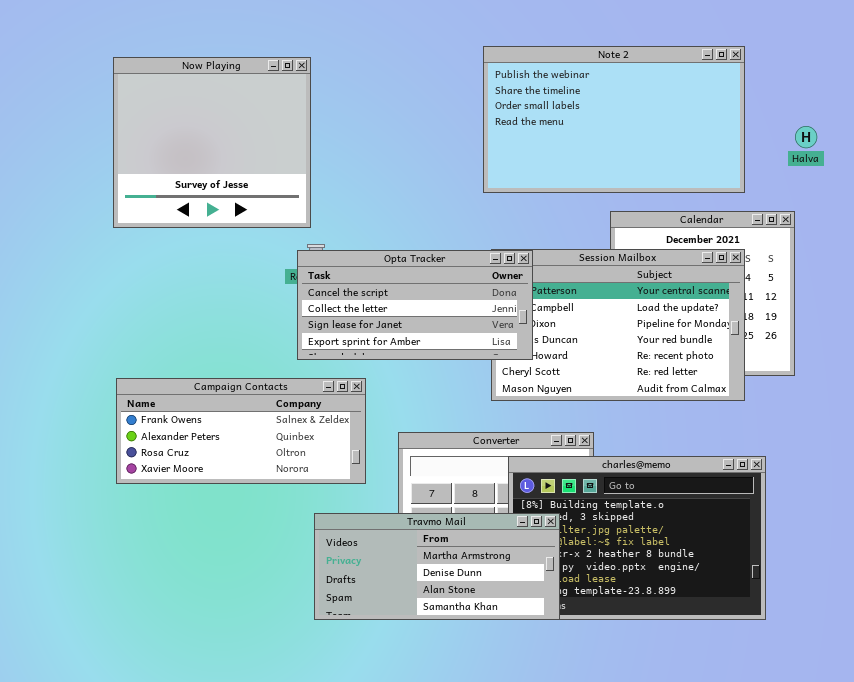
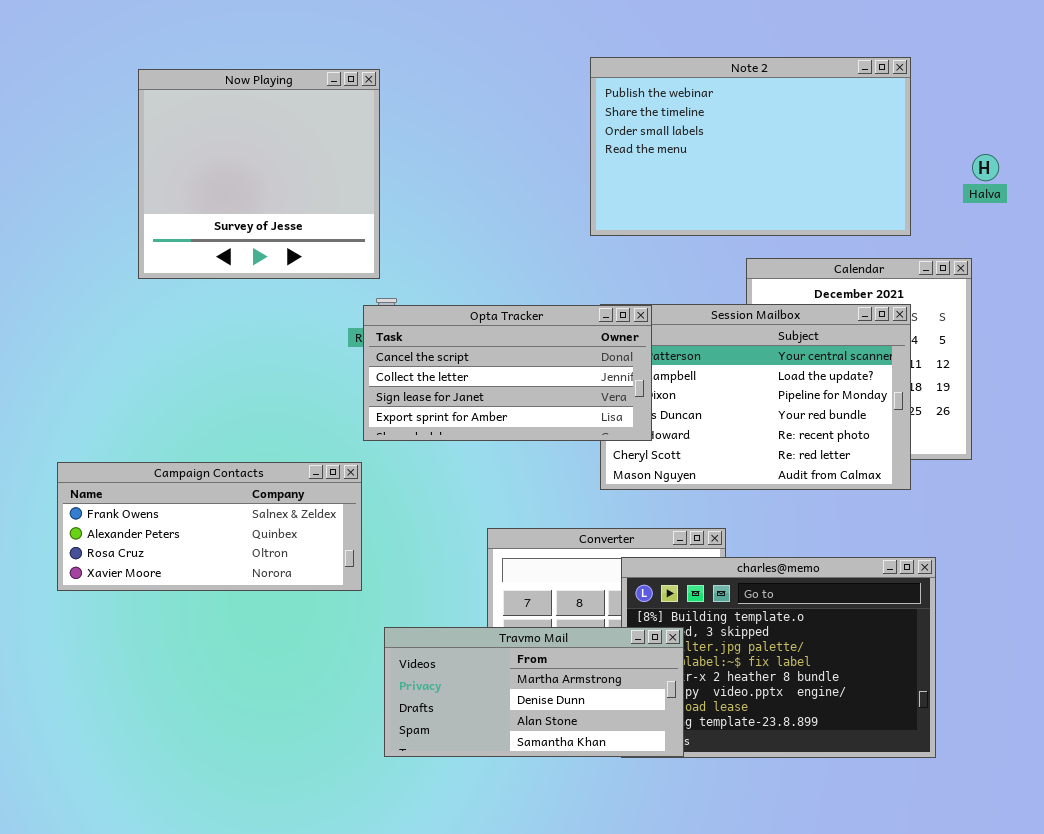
Campaign Contacts: [116,378,366,484] -> [57,462,362,591], moved

